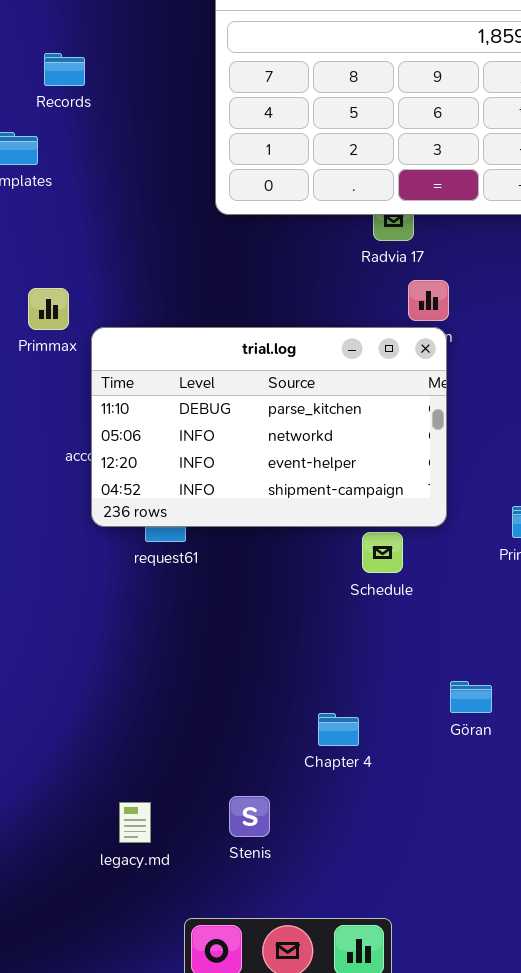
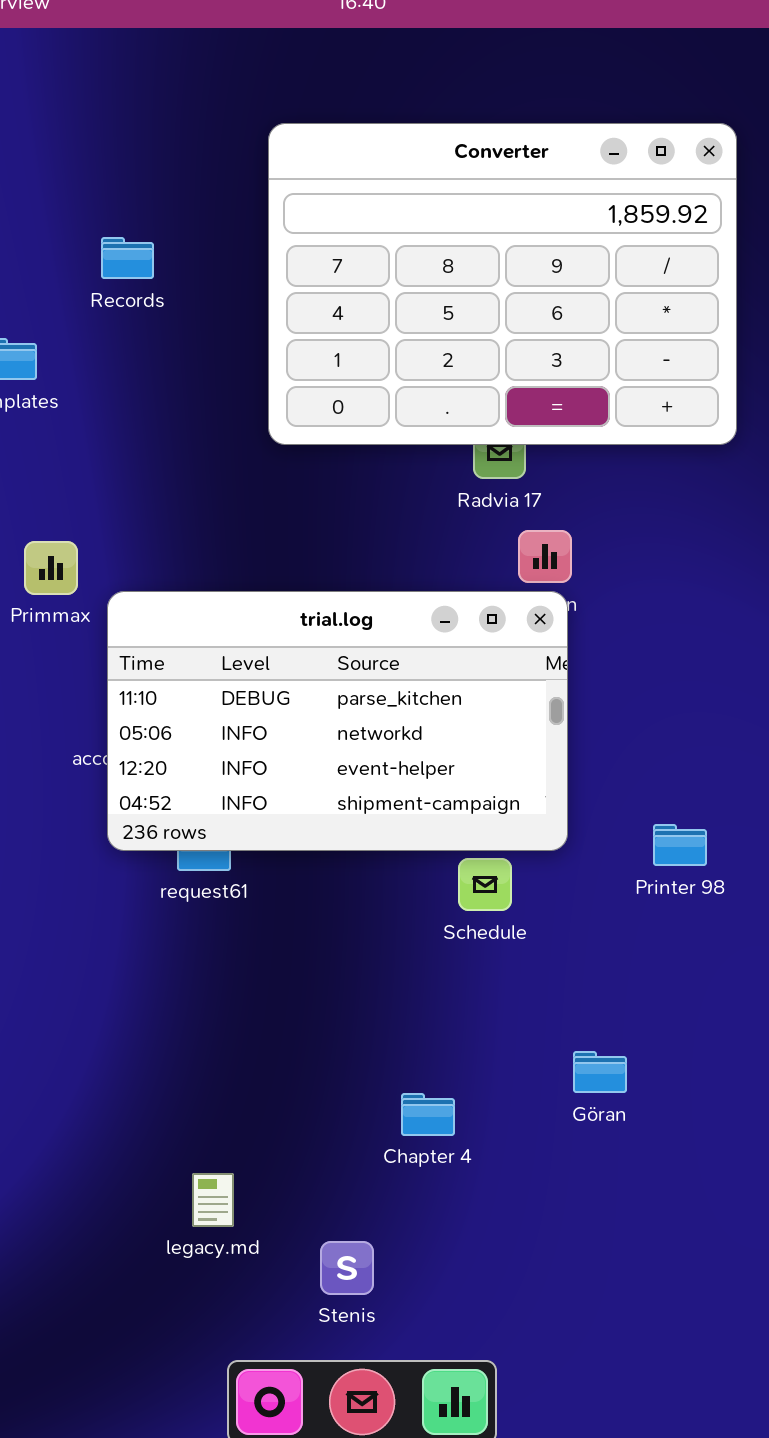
Records: [44,53,85,86] -> [101,237,154,279], moved
Stenis: [229,796,270,837] -> [320,1241,374,1295], moved
legacy.md: [119,802,151,843] -> [192,1173,234,1227], moved

